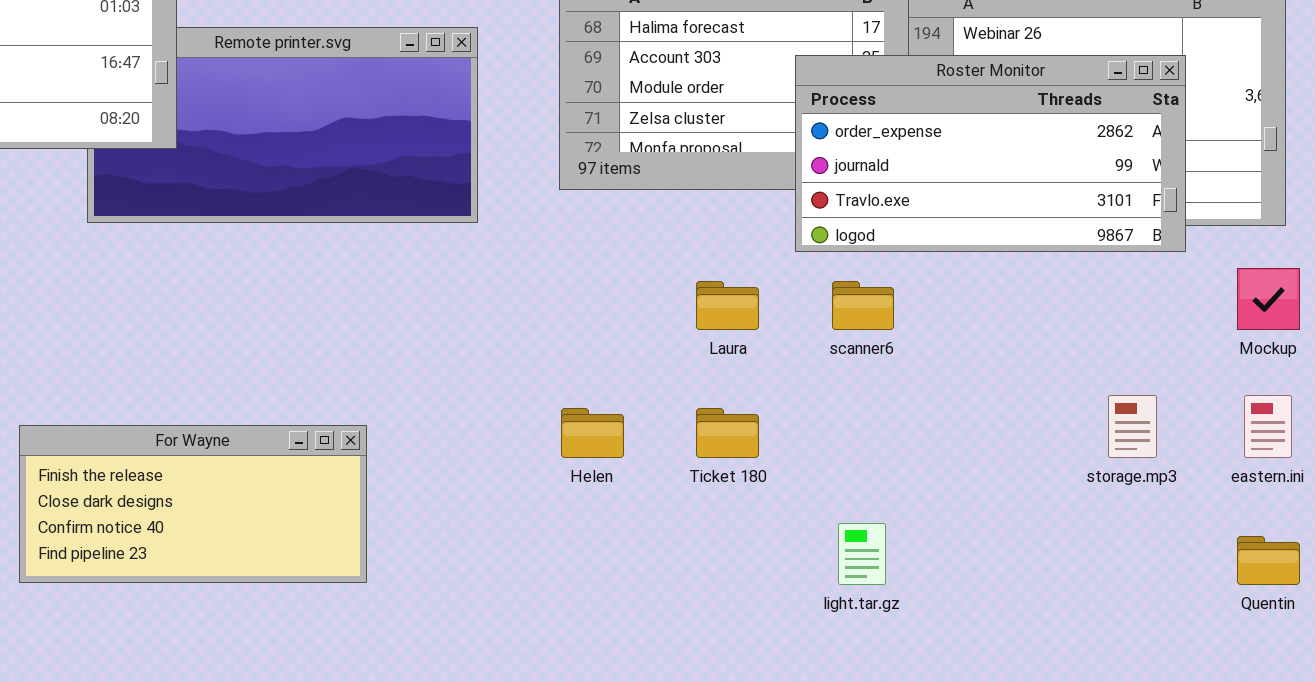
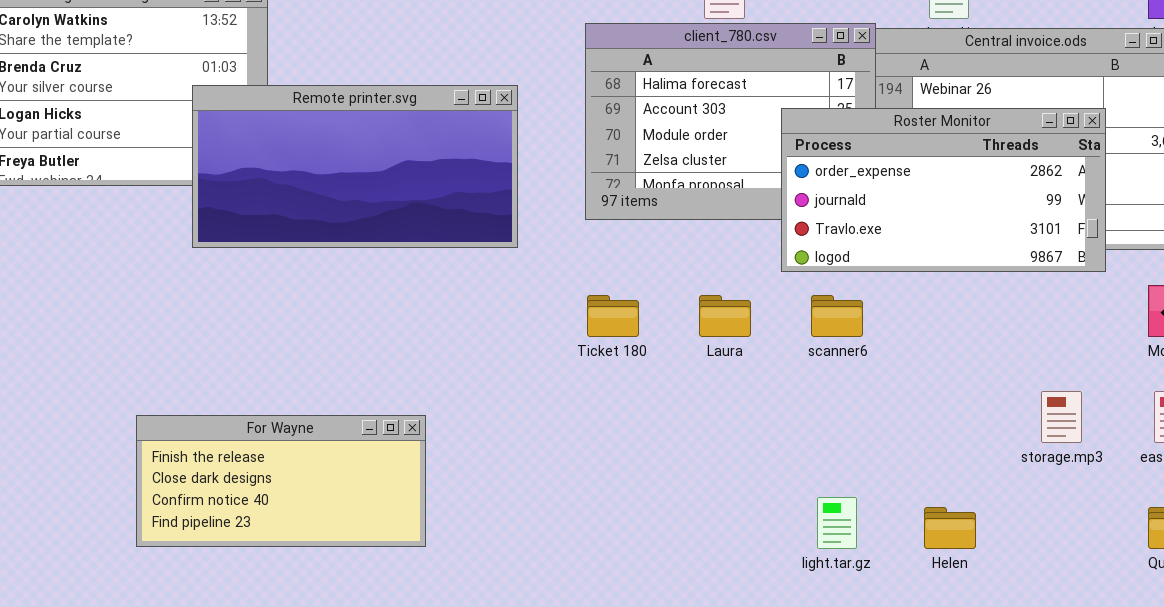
Remote printer.svg: [87,27,478,223] -> [192,85,518,248], raised
Helen: [561,408,624,458] -> [924,507,976,549], moved
Ticket 180: [696,408,759,458] -> [587,295,639,337], moved

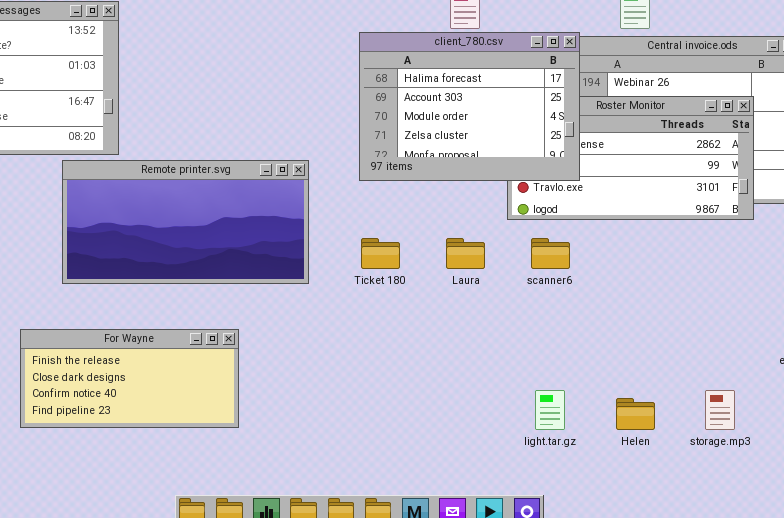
client_780.csv: [585,23,876,220] -> [359,32,580,181], raised
Remote printer.svg: [192,85,518,248] -> [62,160,309,284], moved
storage.mp3: [1041,391,1082,443] -> [705,390,735,430], moved

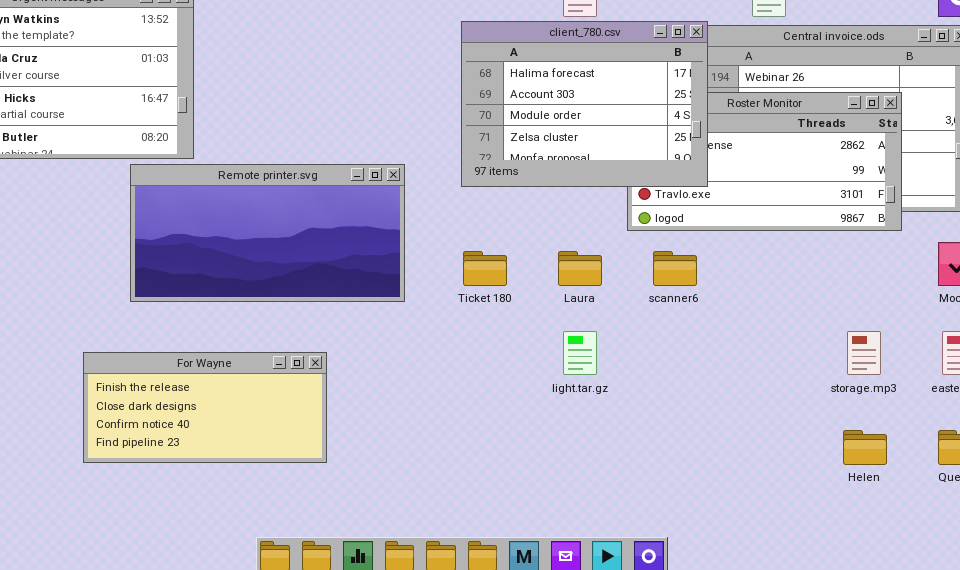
light.tar.gz: [535,390,565,430] -> [563,331,597,375], moved
storage.mp3: [705,390,735,430] -> [847,331,881,375], moved
Helen: [616,398,655,430] -> [843,430,887,465], moved

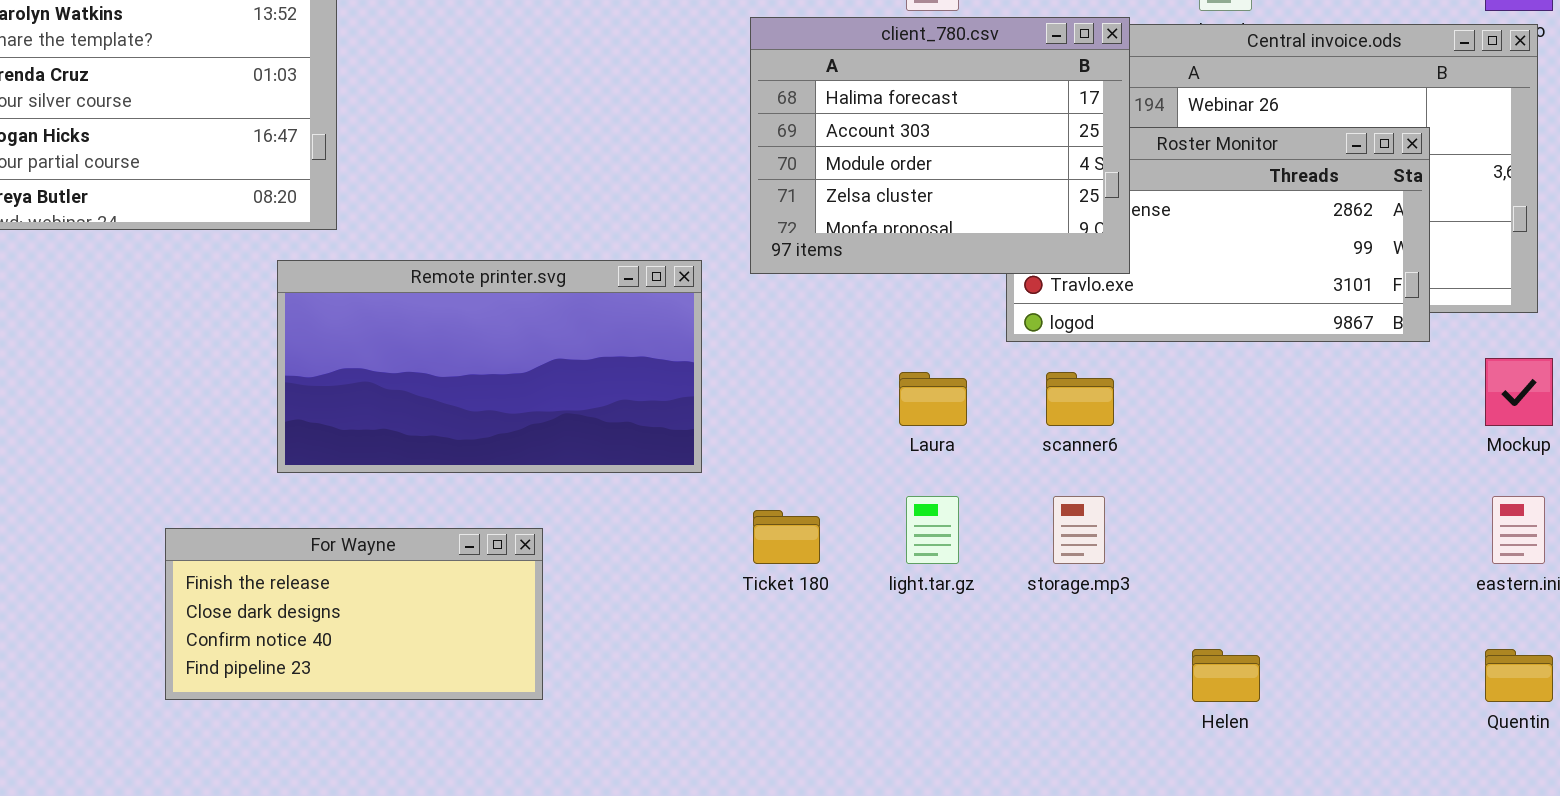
Remote printer.svg: [130,164,405,302] -> [277,260,702,473], moved
Ticket 180: [463,251,507,286] -> [753,510,820,564], moved
storage.mp3: [847,331,881,375] -> [1053,496,1105,564], moved
Helen: [843,430,887,465] -> [1192,649,1260,702], moved

